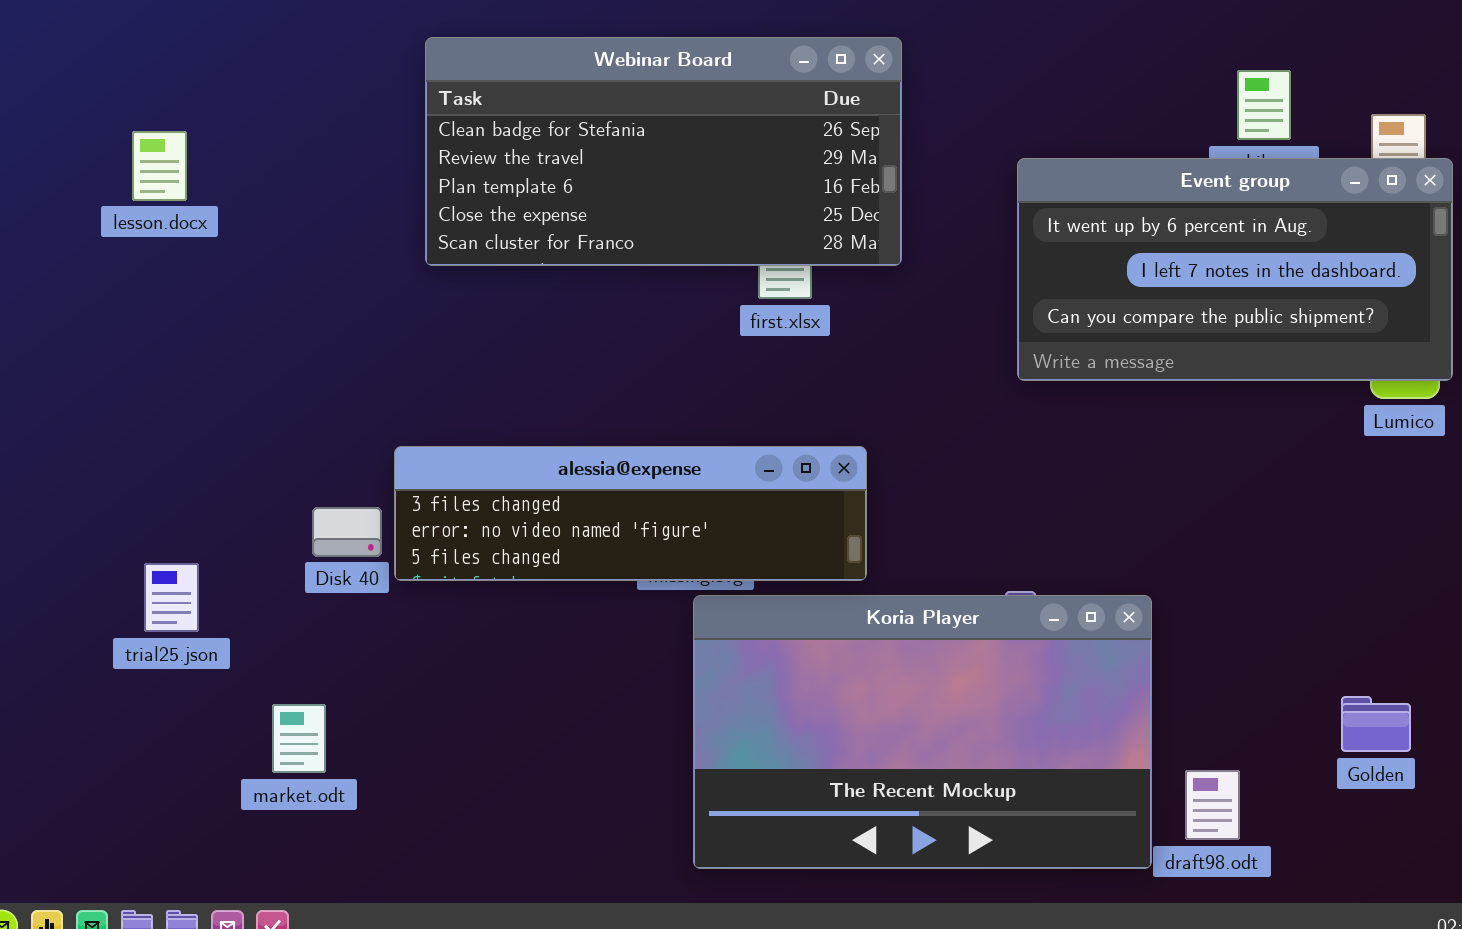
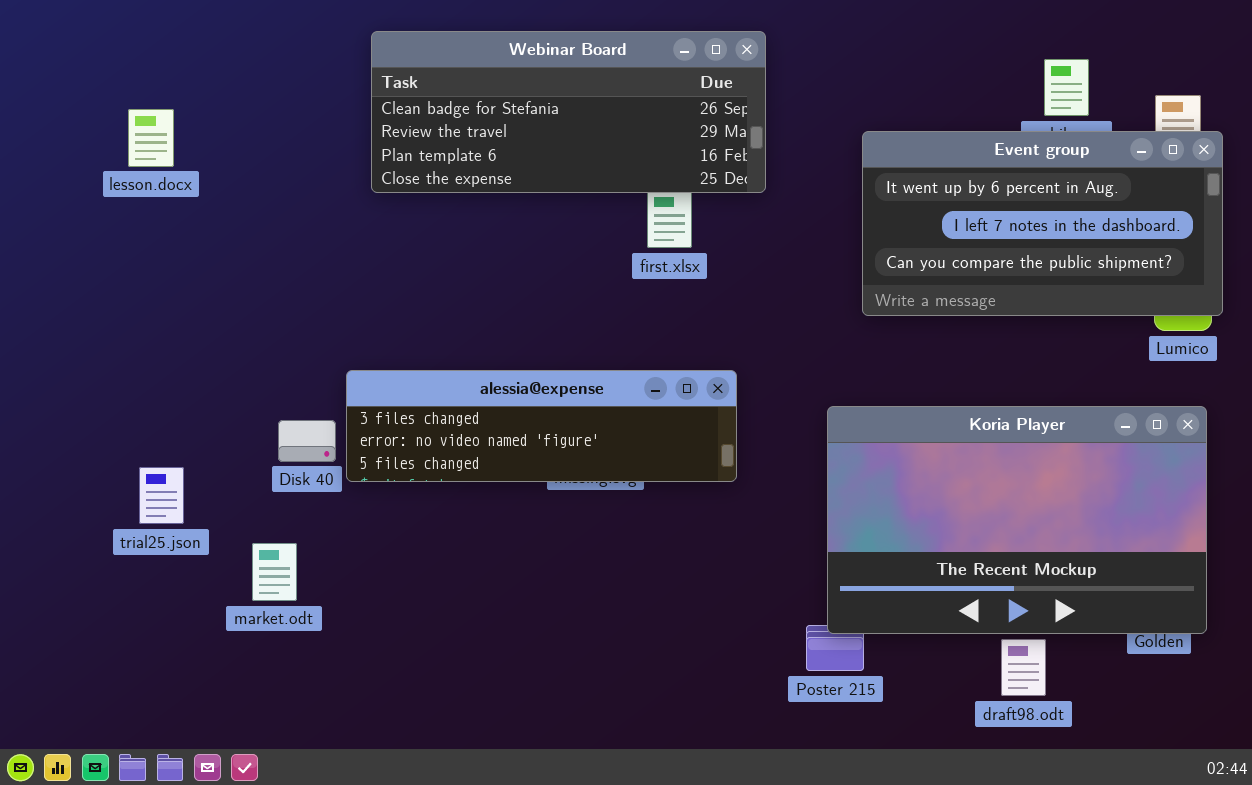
Webinar Board: [425,37,902,266] -> [371,31,766,193], resized
Koria Player: [693,595,1152,869] -> [827,406,1207,634], moved
market.odt: [272,704,326,773] -> [252,543,297,601], moved

